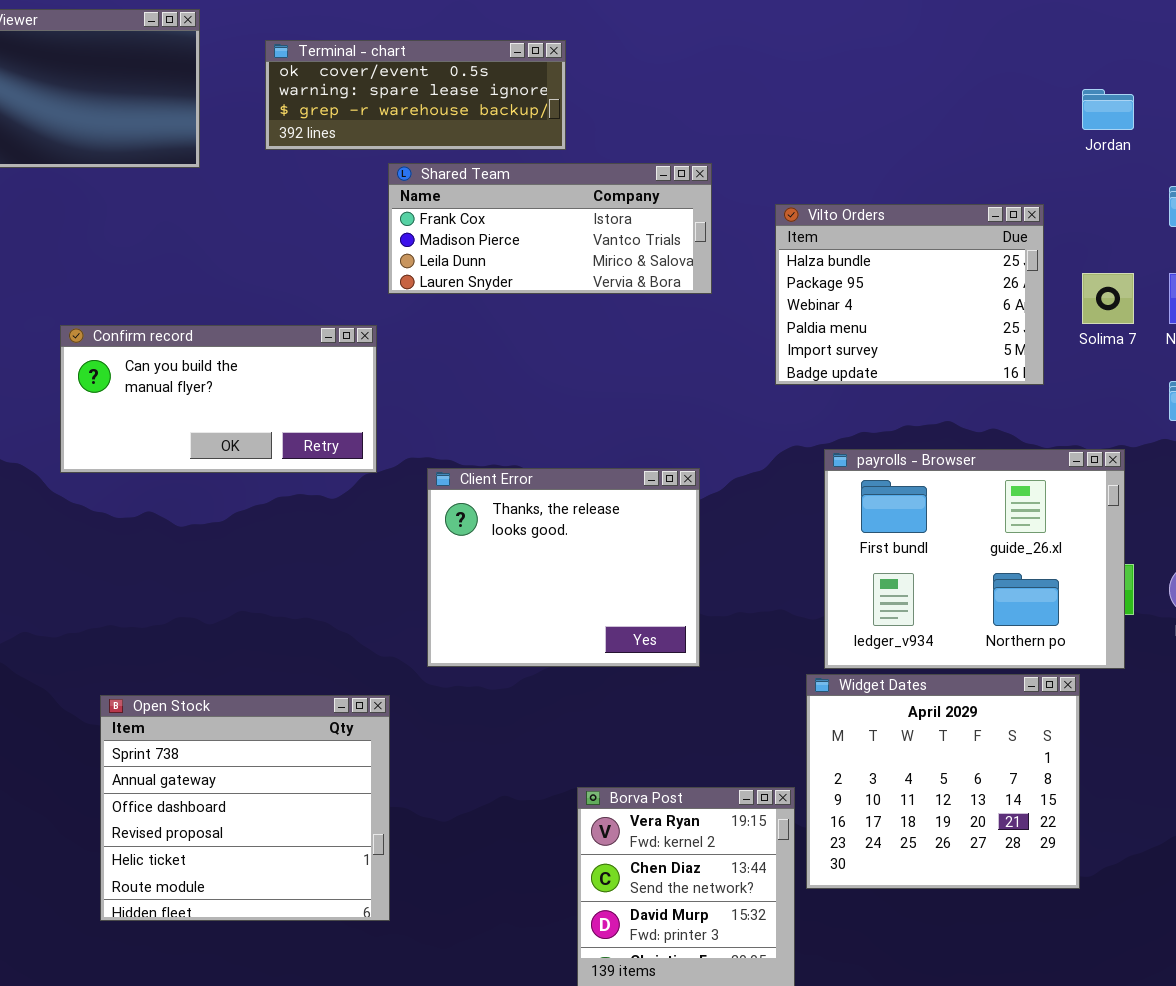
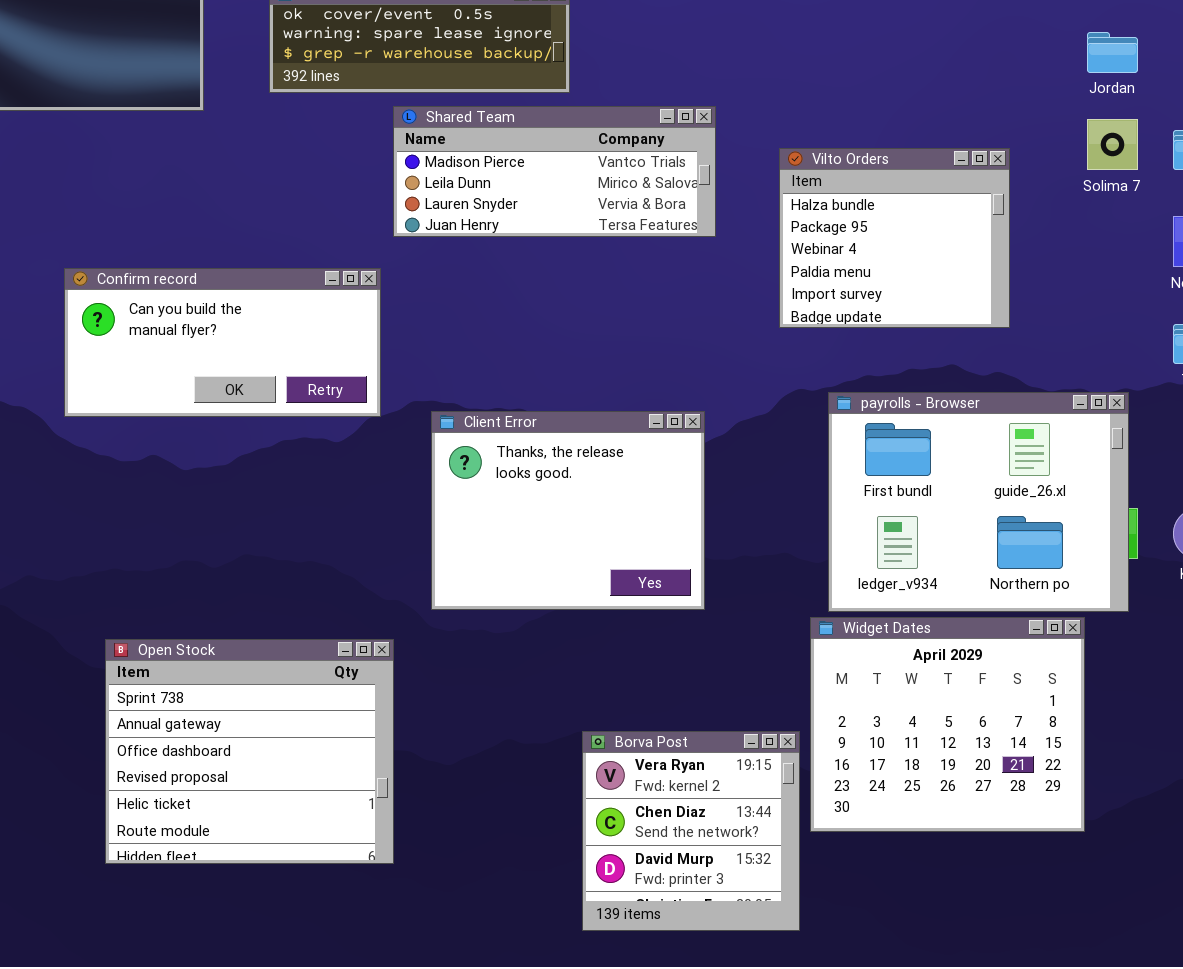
Shared Team: [388,163,712,294] -> [393,106,716,237], scrolled down 1 row
Vilto Orders: [775,204,1044,385] -> [779,148,1010,328], resized
Solima 7: [1082,273,1134,324] -> [1087,119,1138,170], moved

